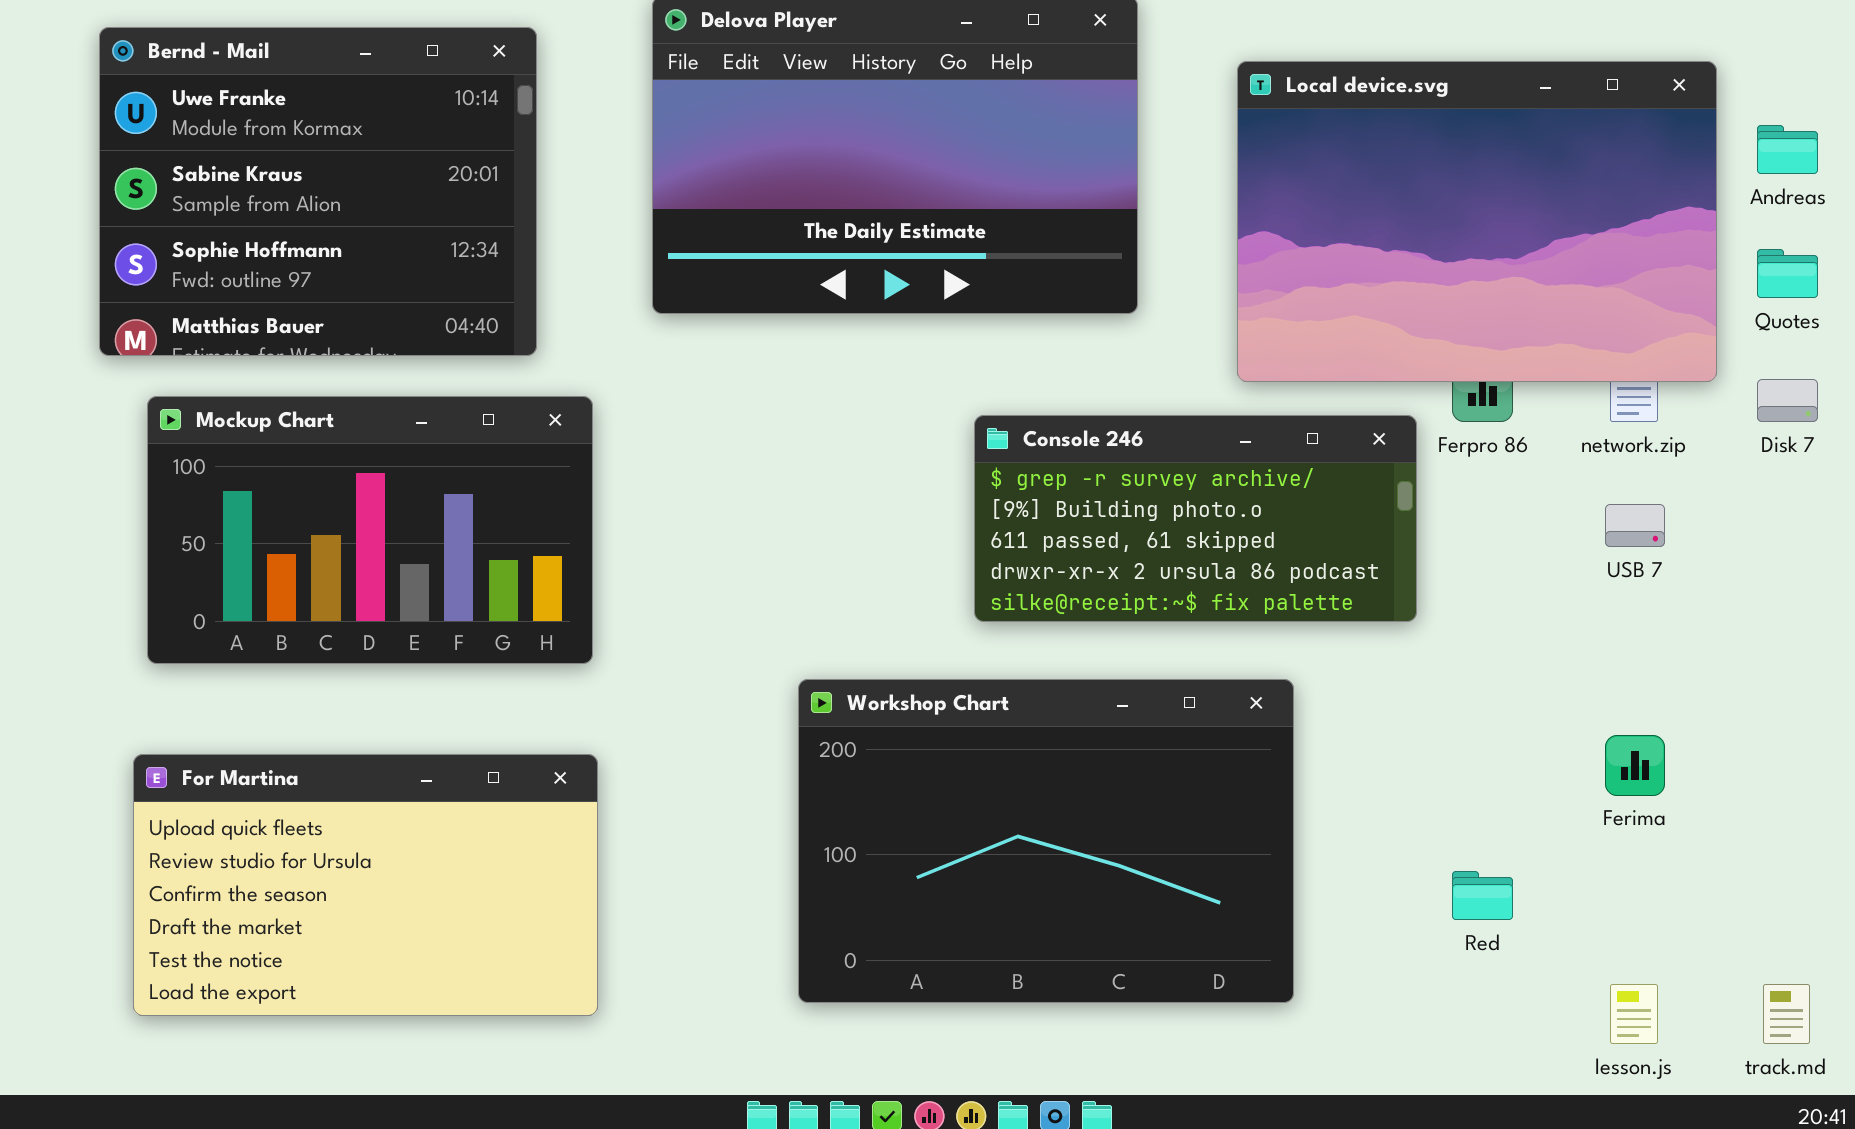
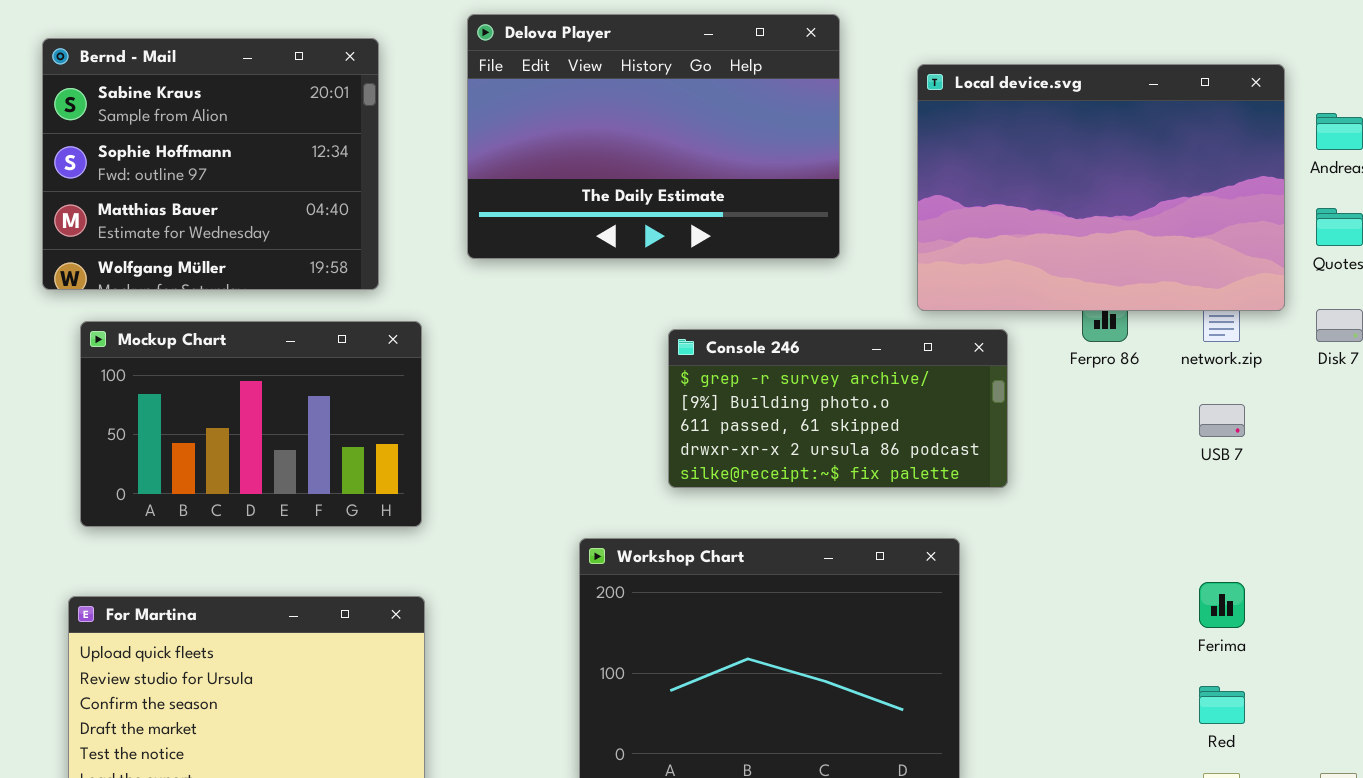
Bernd - Mail: [99,27,537,356] -> [42,38,379,290], scrolled down 1 row
Console 246: [974,415,1417,622] -> [668,329,1008,488], moved
Red: [1452,871,1513,920] -> [1199,686,1245,724], moved

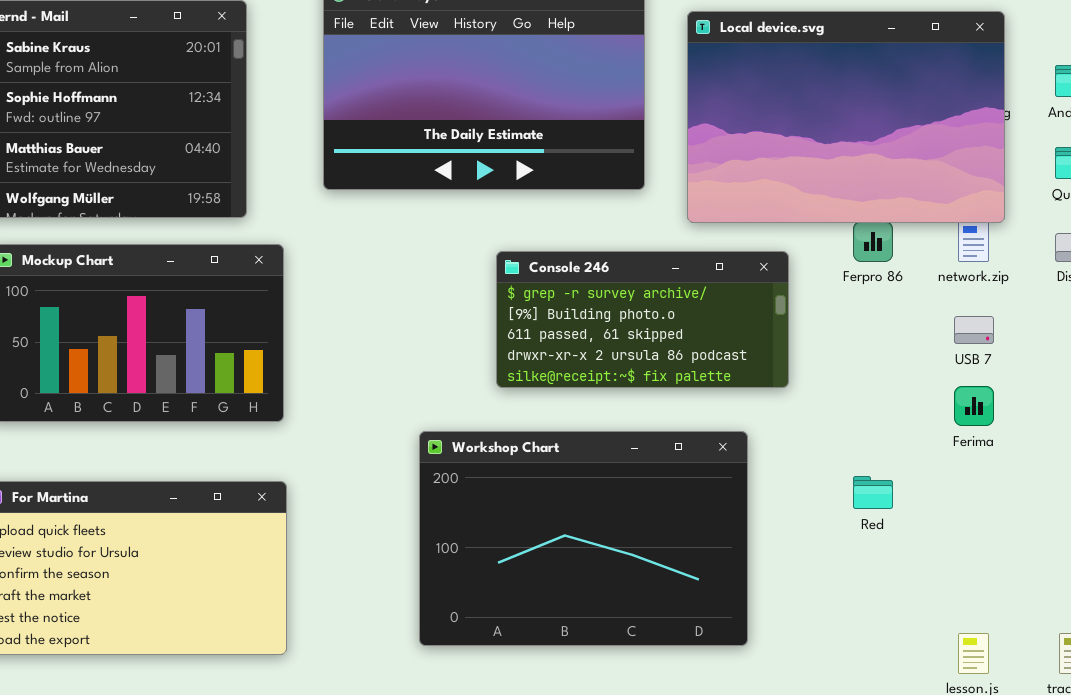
Local device.svg: [917,64,1285,311] -> [687,11,1005,223], moved
Ferima: [1199,582,1245,628] -> [954,386,994,426], moved
Red: [1199,686,1245,724] -> [853,476,893,509], moved

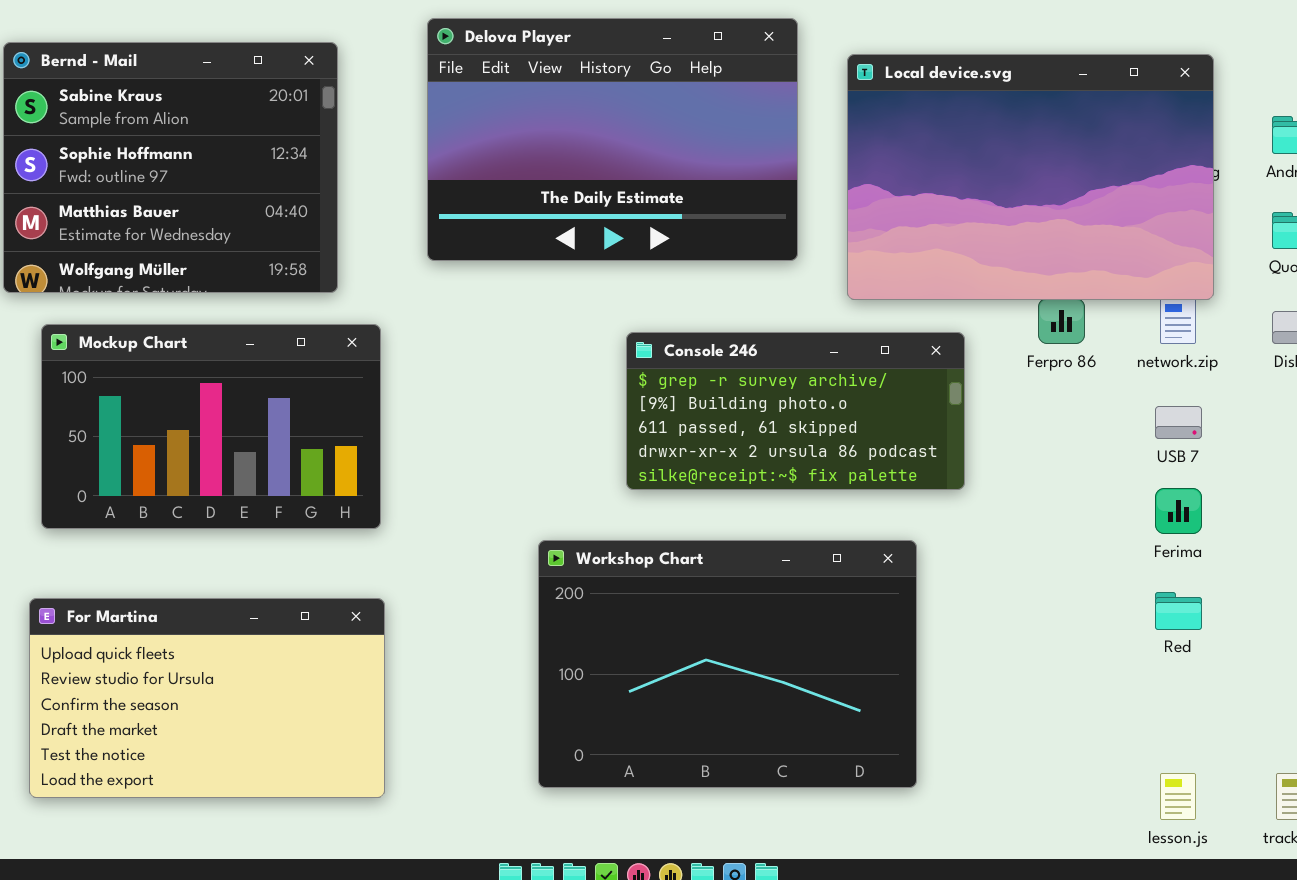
Red: [853,476,893,509] -> [1155,592,1202,630], moved

